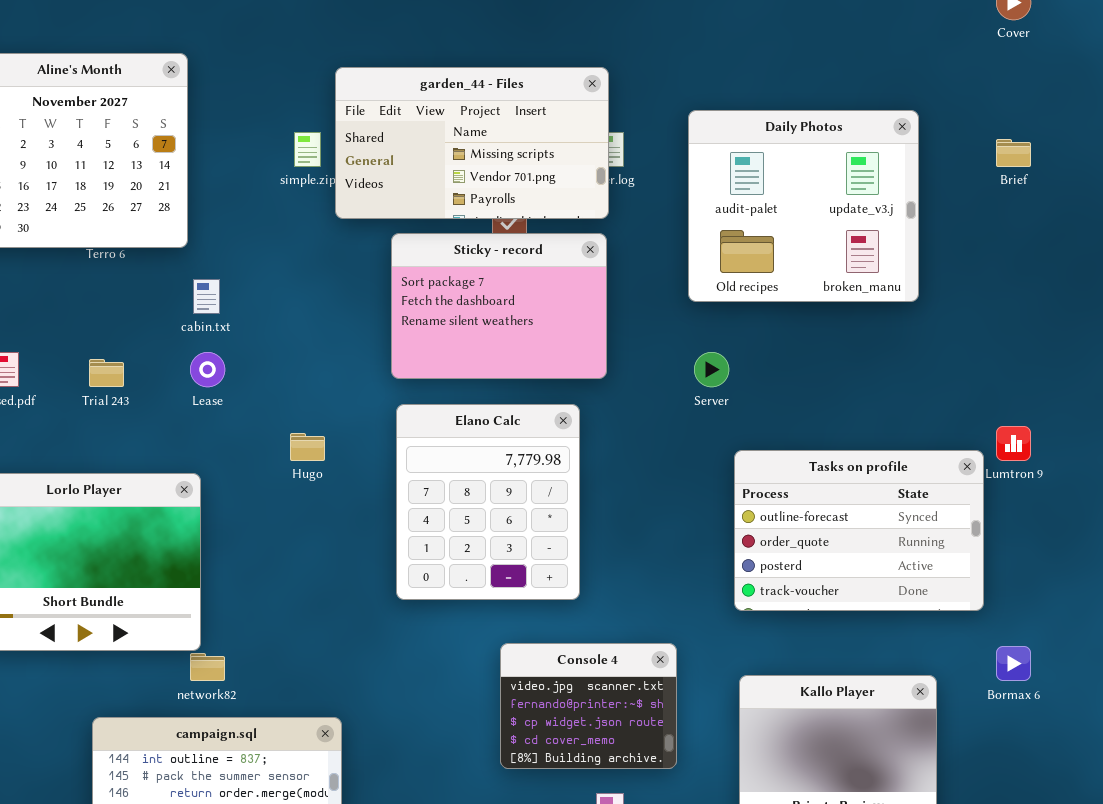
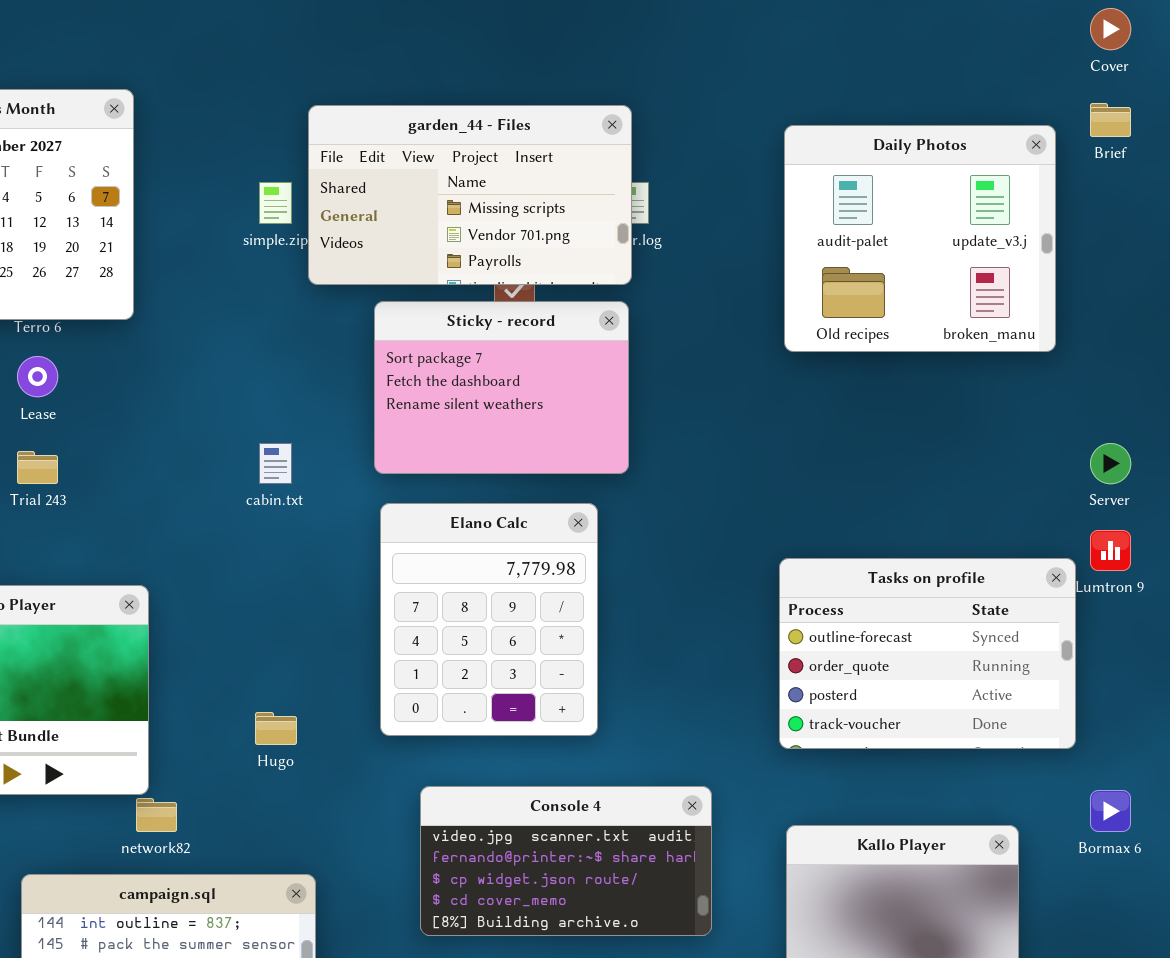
Daily Photos: [688,110,919,302] -> [784,125,1056,352], moved
Brief: [996,139,1031,167] -> [1090,103,1131,137], moved
cabin.txt: [193,279,220,314] -> [259,443,292,484], moved
Lease: [190,352,225,387] -> [17,356,58,397], moved
Server: [694,352,729,387] -> [1090,443,1131,484], moved
Hugo: [290,433,325,461] -> [255,712,297,745], moved
Console 4: [500,643,677,769] -> [420,786,712,936], resized

